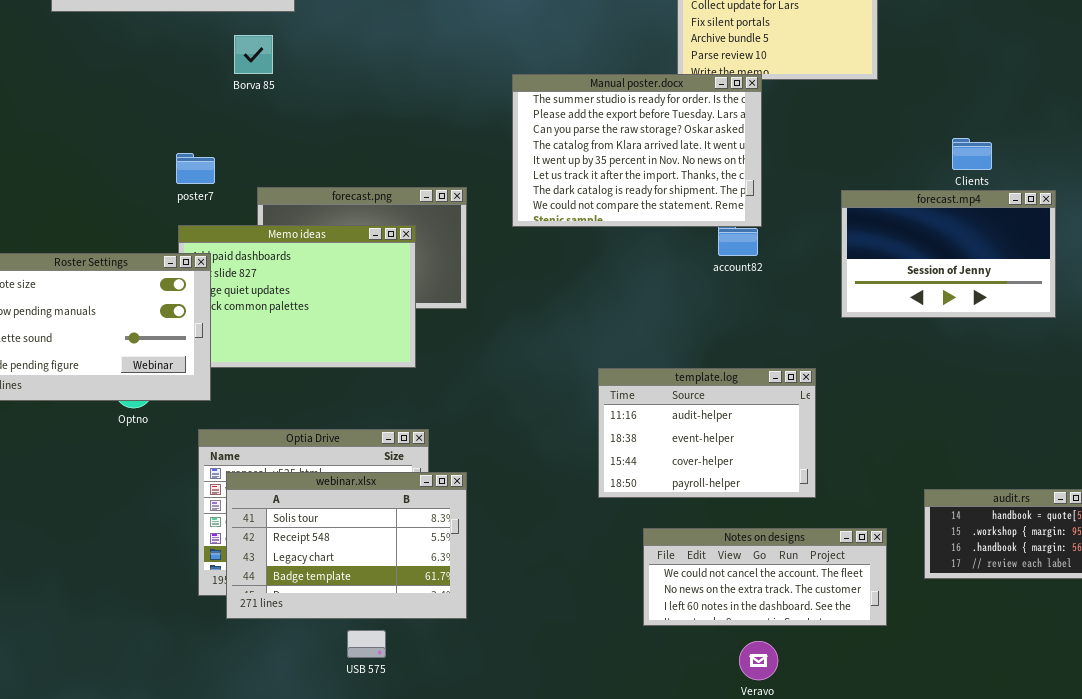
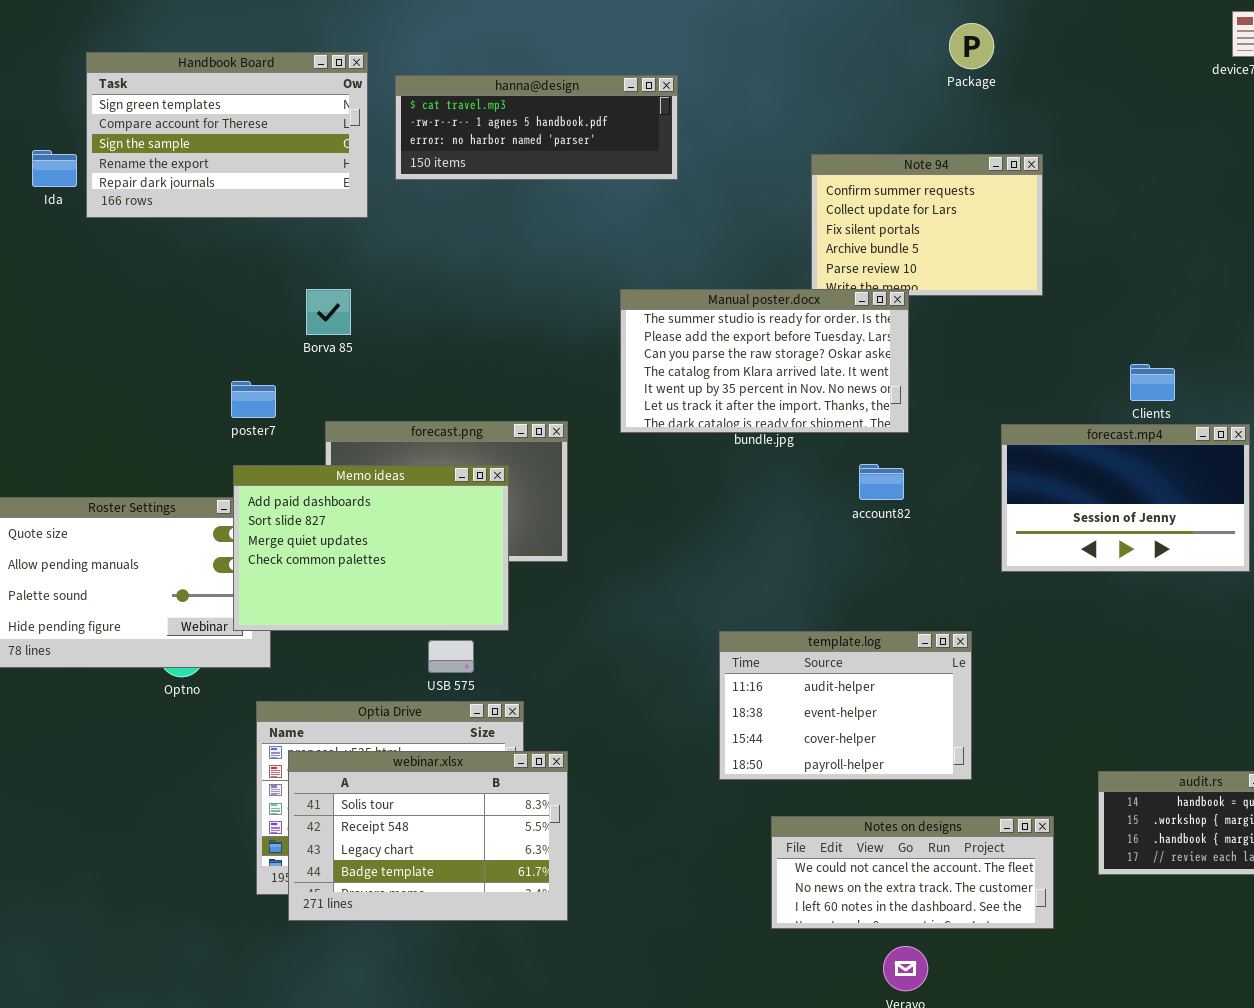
Borva 85: [234,35,273,74] -> [306,289,351,335], moved
Manual poster.docx: [512,74,762,227] -> [620,289,909,433], resized
Memo ideas: [178,225,416,368] -> [233,465,509,631], raised
USB 575: [347,630,386,658] -> [428,640,474,673], moved

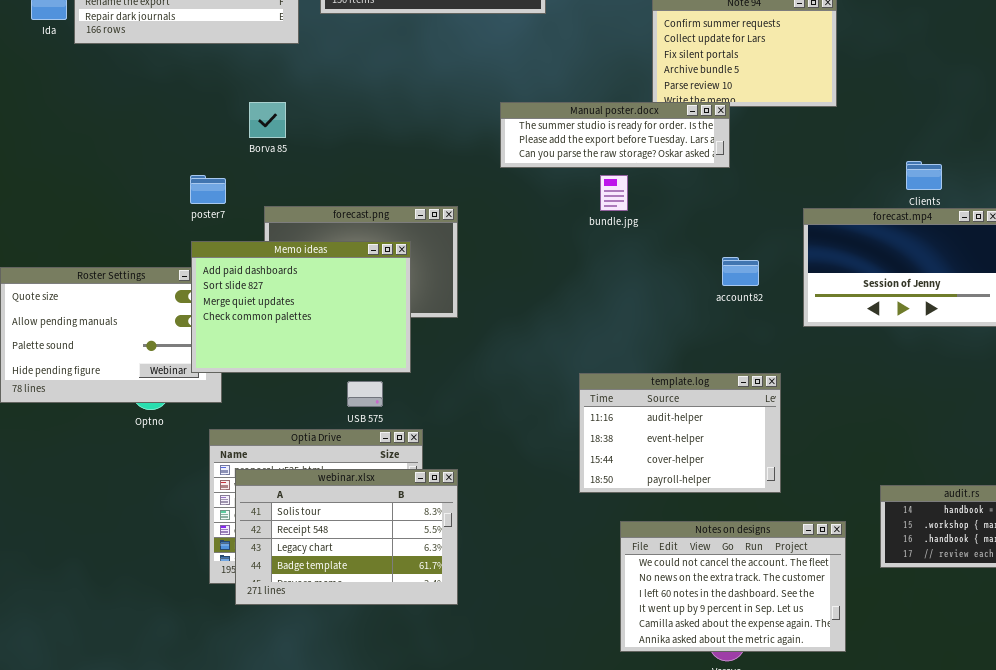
Manual poster.docx: [620,289,909,433] -> [500,102,730,168], resized
account82: [859,464,904,500] -> [722,257,759,286], moved
Notes on designs: [771,816,1054,929] -> [620,521,846,652], resized

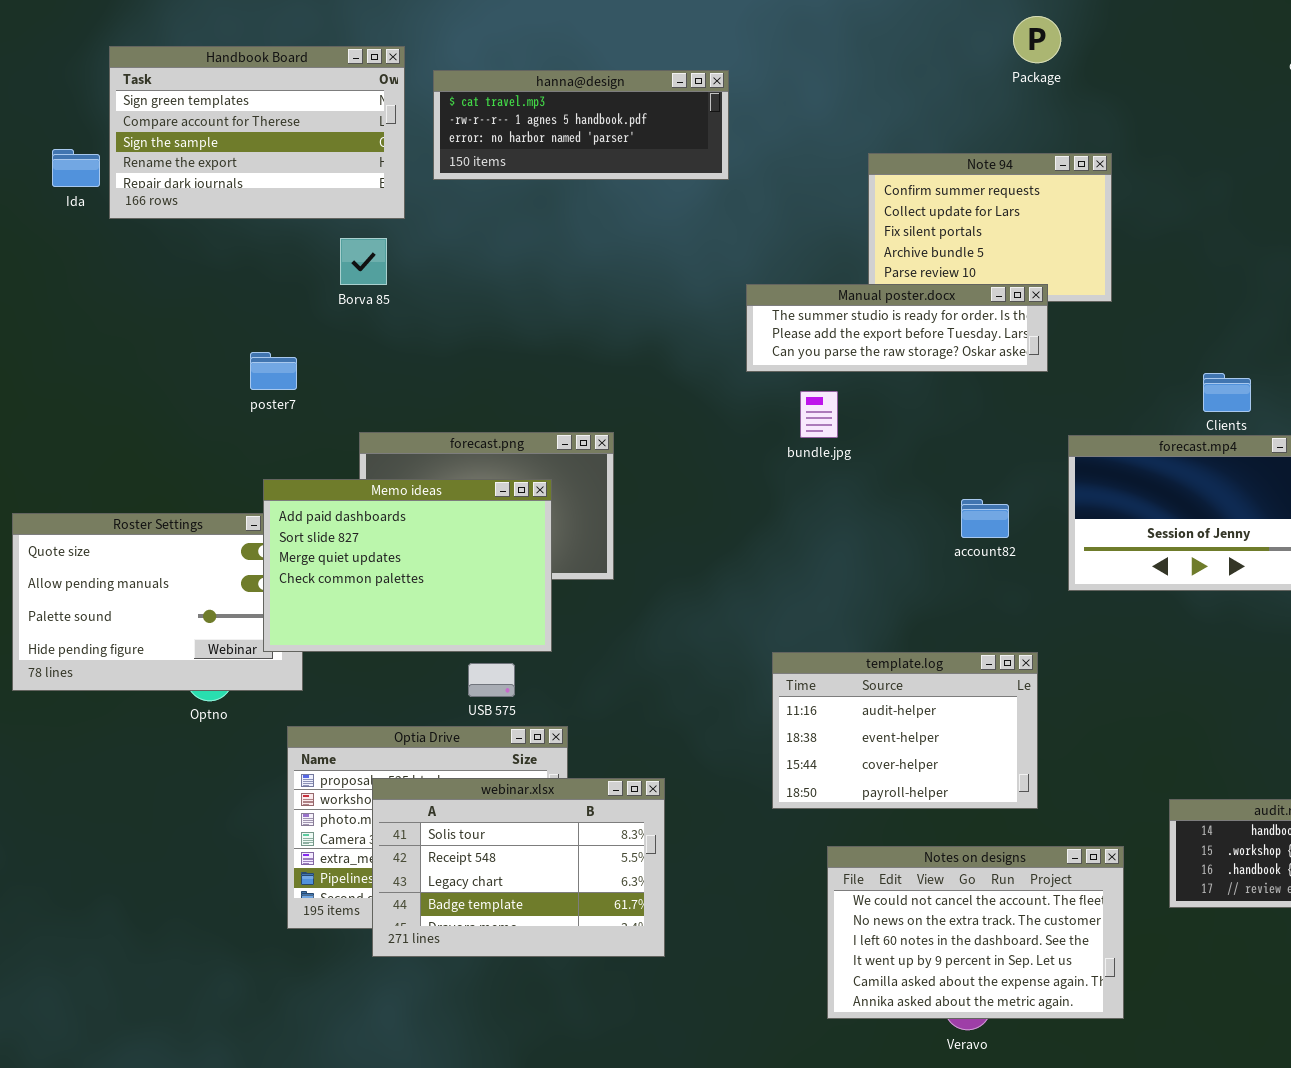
Borva 85: [249,102,286,138] -> [340,238,387,285], moved
Manual poster.docx: [500,102,730,168] -> [746,284,1048,372], moved
poster7: [190,175,226,204] -> [250,352,297,390], moved
webinar.xlsx: [235,469,458,605] -> [372,778,665,957], moved

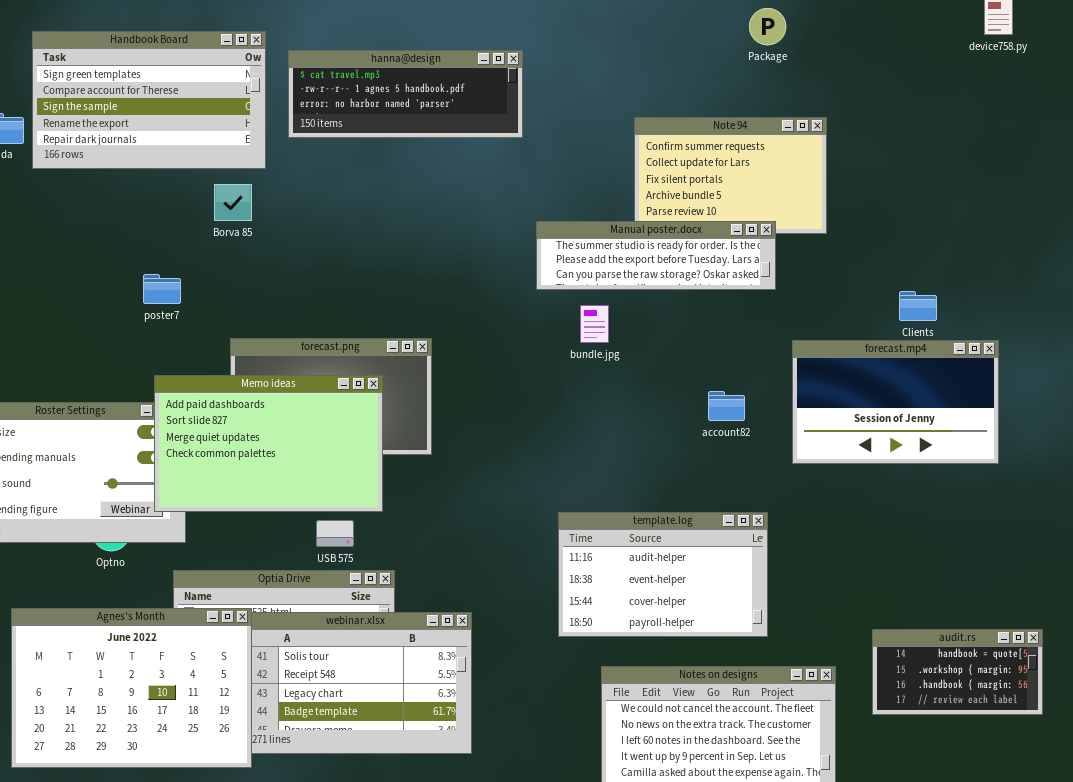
Agnes's Month: none -> [11,608,252,768], opened

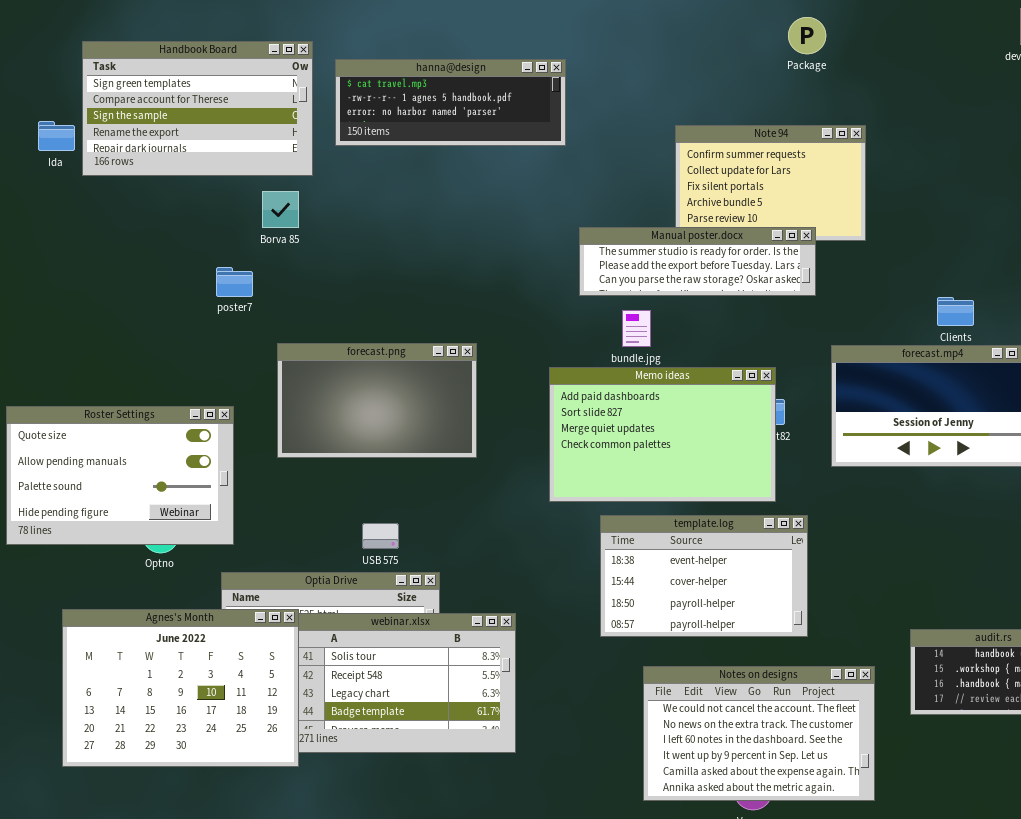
poster7: [143,274,181,304] -> [216,267,253,297], moved
Memo ideas: [154,375,383,512] -> [549,367,776,502], moved
template.log: [558,512,768,637] -> [600,515,808,637], scrolled down 1 row

